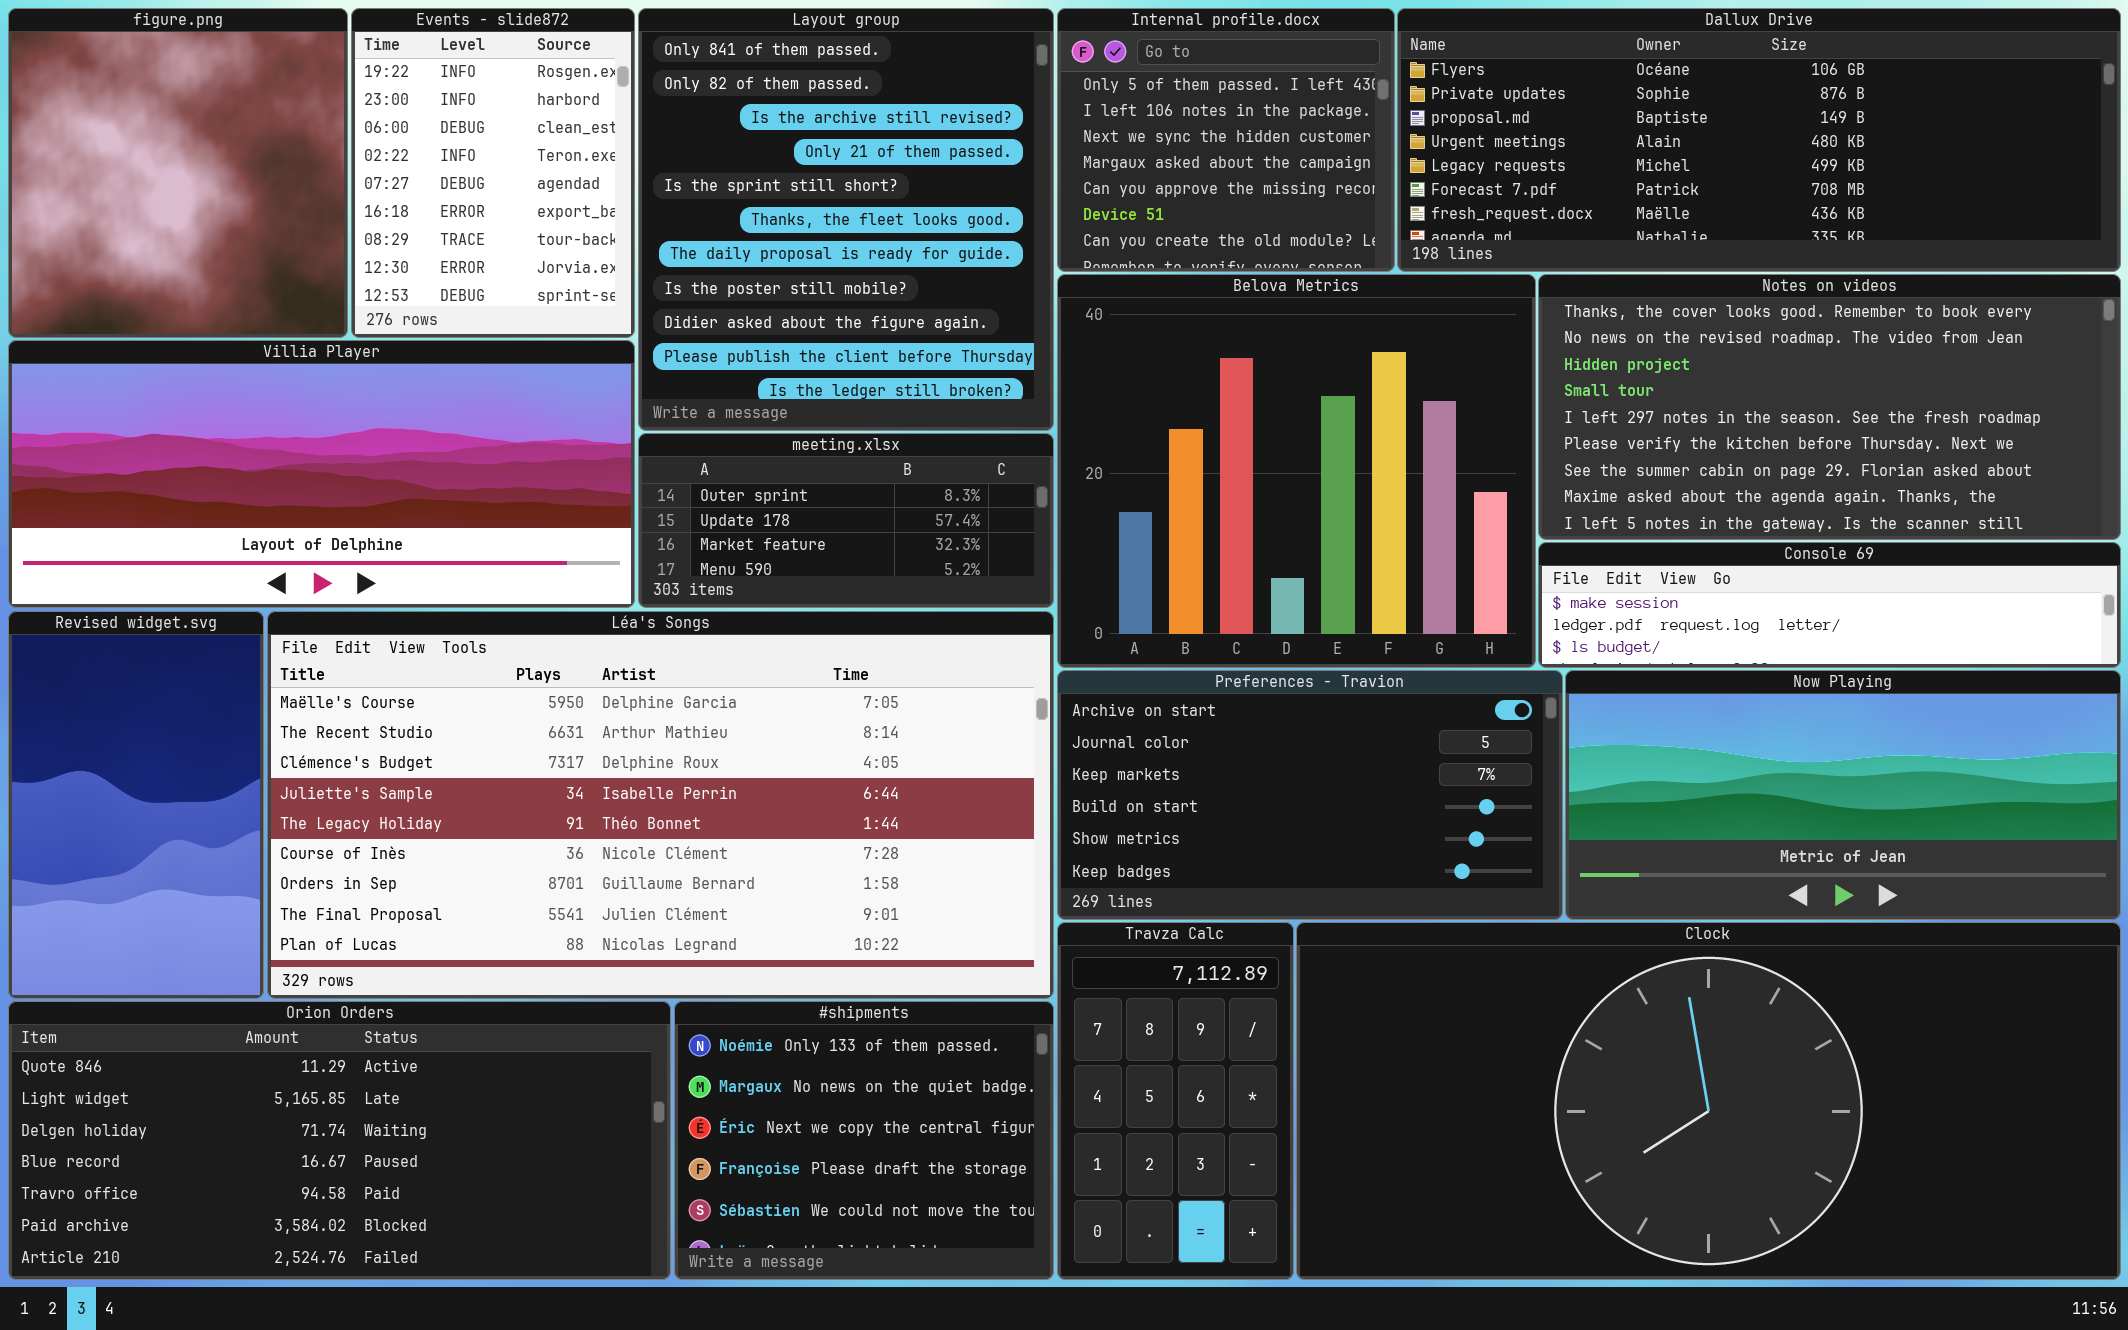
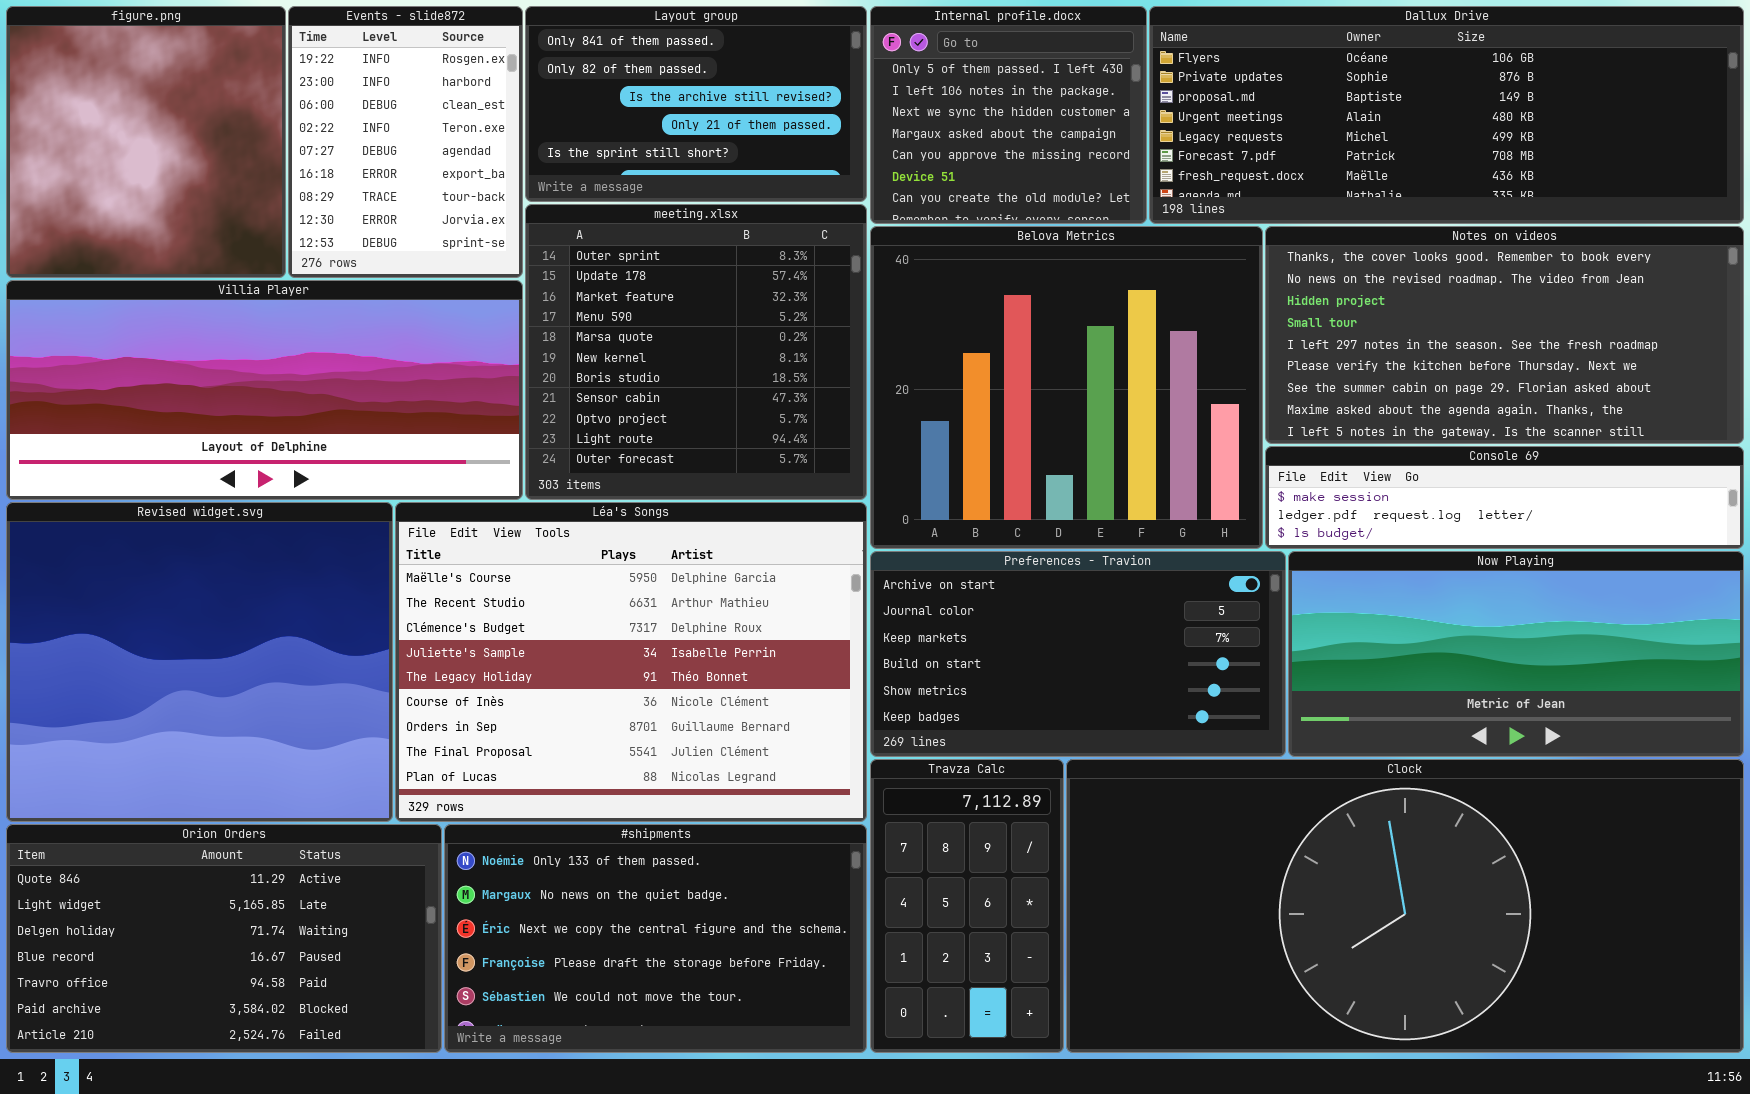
Layout group: [638,8,1054,431] -> [525,6,867,202], resized
meeting.xlsx: [638,433,1054,608] -> [525,204,867,500], resized
Revised widget.svg: [8,611,264,999] -> [6,502,393,822], resized
Léa's Songs: [267,611,1054,999] -> [395,502,867,822], resized
Orion Orders: [8,1001,671,1280] -> [6,824,442,1053], resized
#shipments: [674,1001,1054,1280] -> [444,824,867,1053], resized

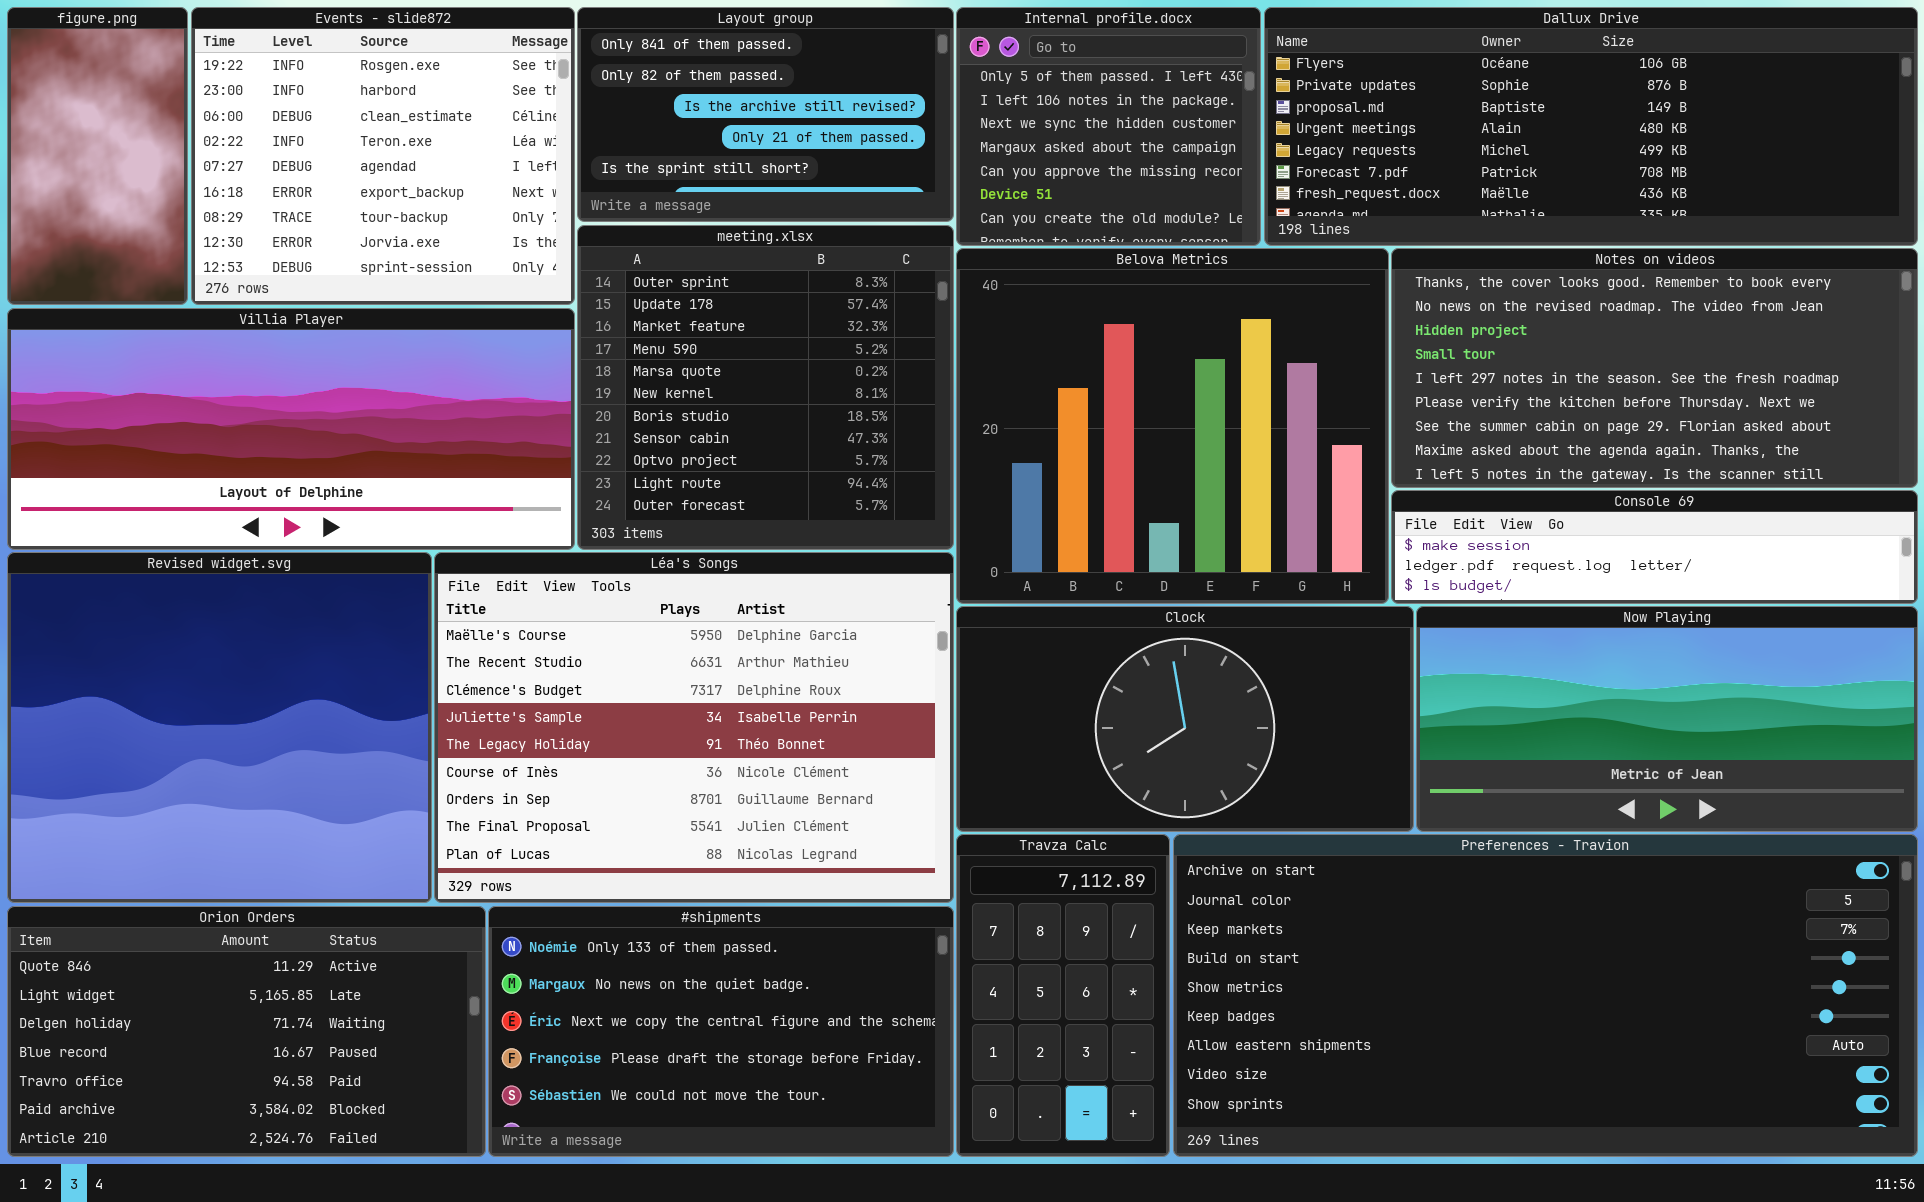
figure.png: [6,6,286,278] -> [7,7,188,305], resized
Events - slide872: [288,6,523,278] -> [191,7,575,305], resized
Preferences - Travion: [870,551,1286,757] -> [1173,834,1918,1157], moved, resized
Clock: [1066,759,1744,1053] -> [956,606,1414,832], moved, resized

